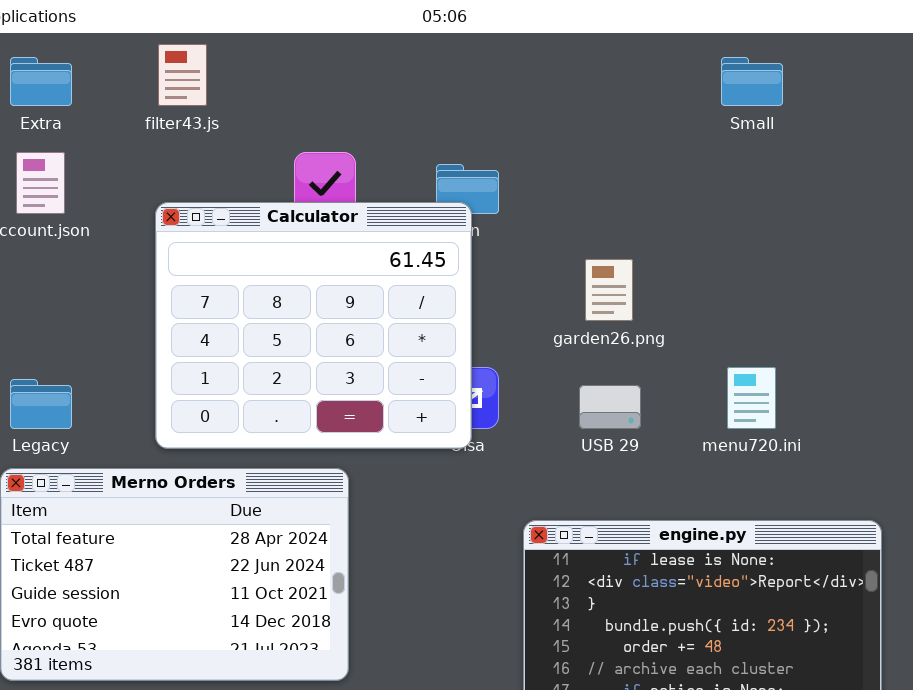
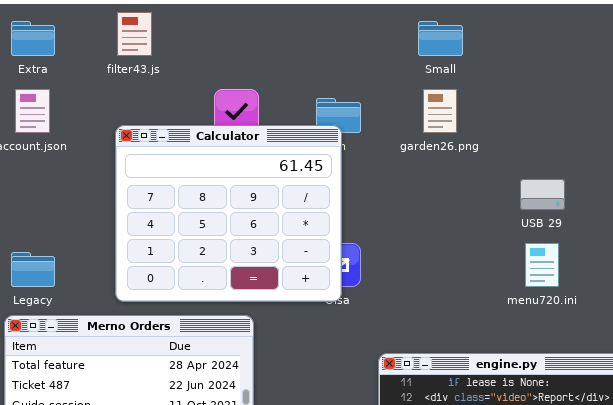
Small: [721,57,783,106] -> [418,21,463,56], moved
garden26.png: [585,259,633,321] -> [423,89,457,133], moved
USB 29: [579,385,641,429] -> [520,179,565,210], moved

